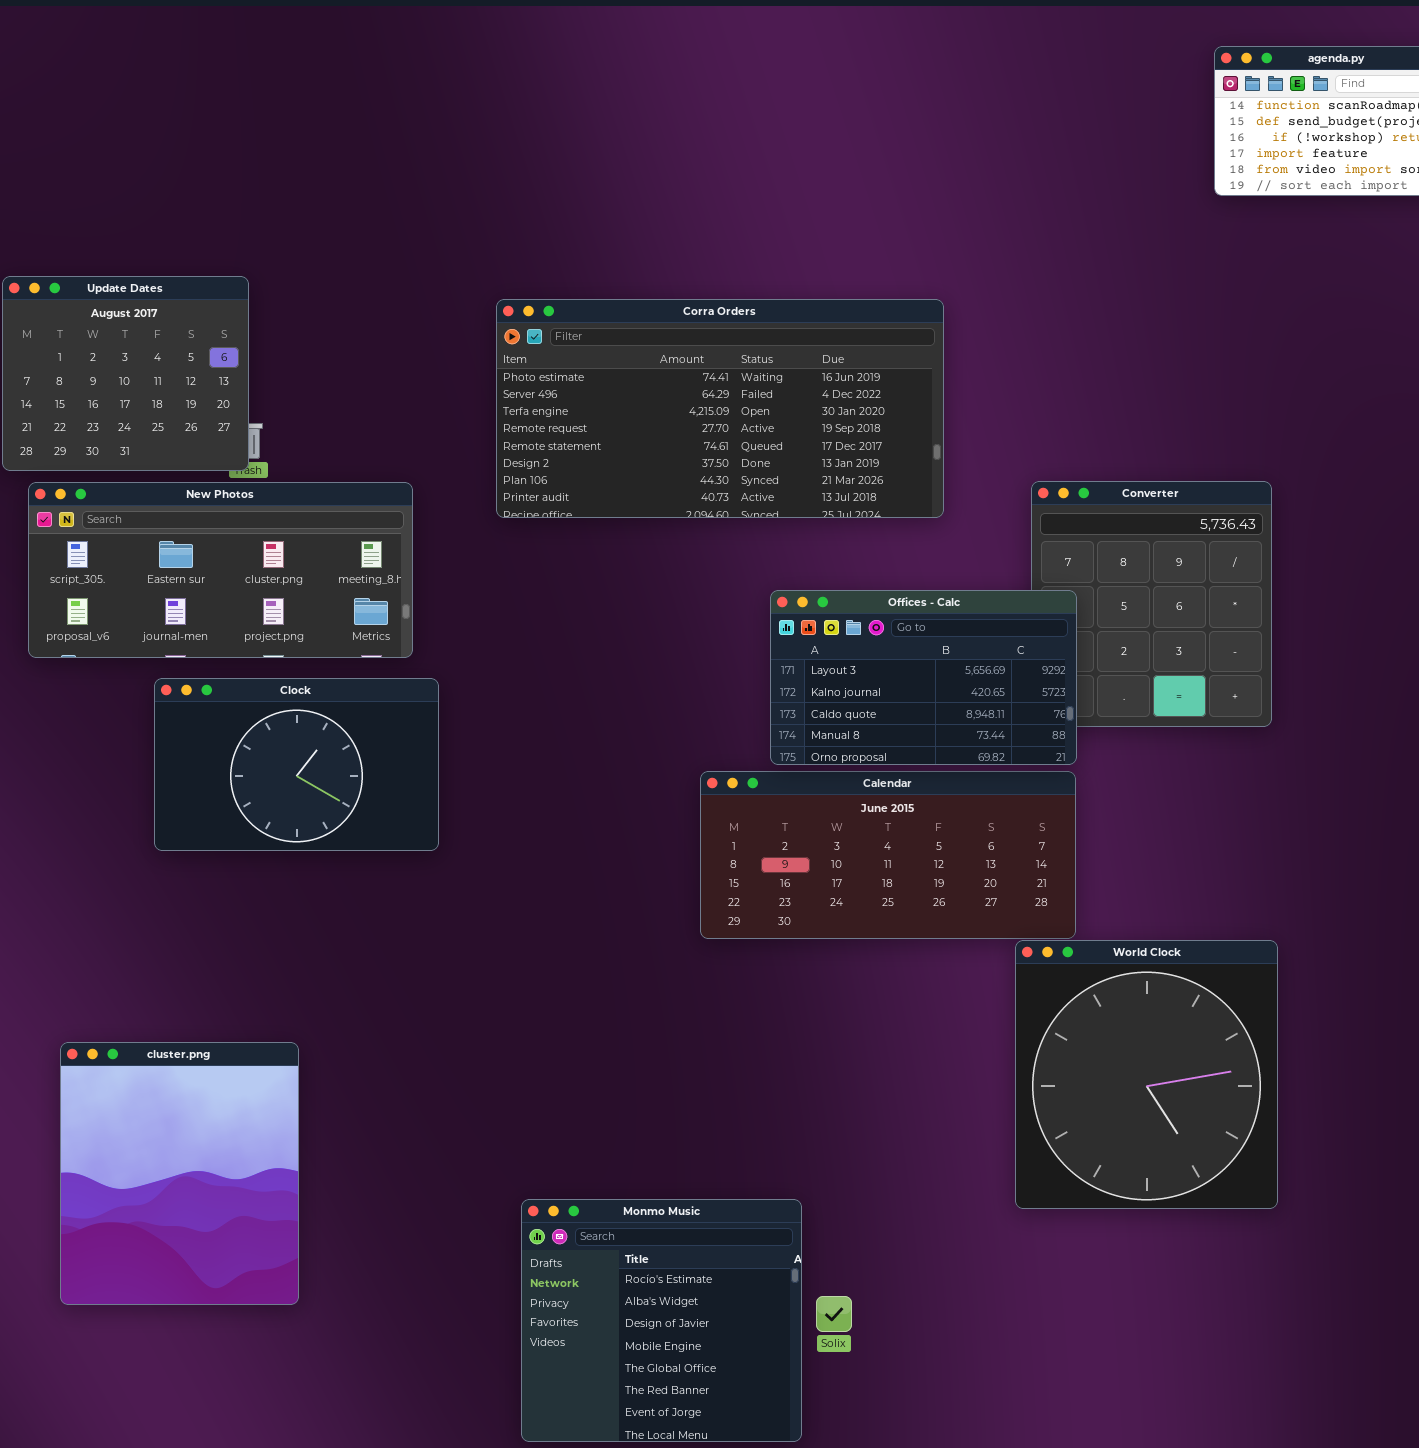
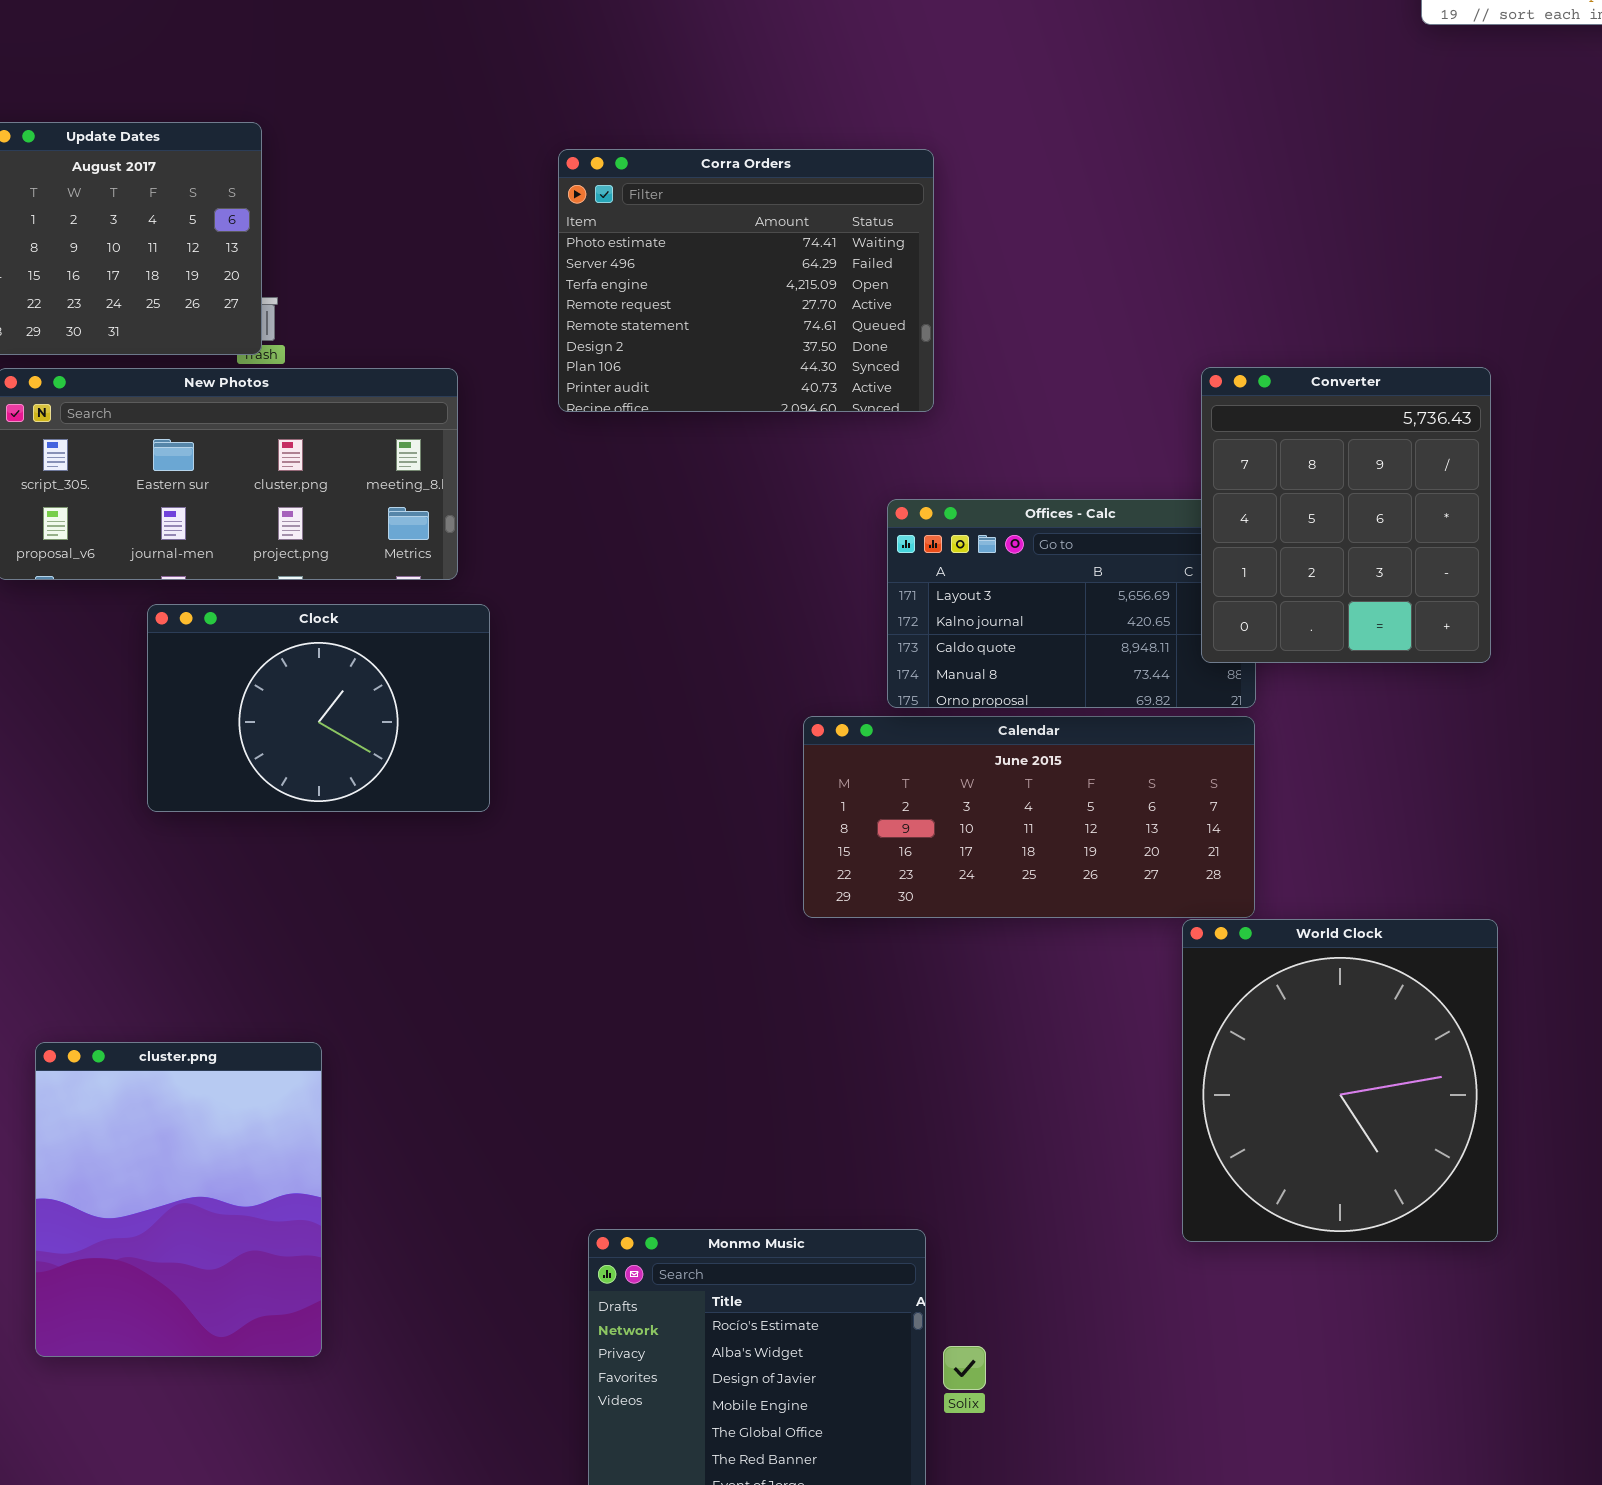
Corra Orders: [496,299,944,518] -> [558,149,934,412], resized
Converter: [1031,481,1272,727] -> [1201,367,1491,663], raised

